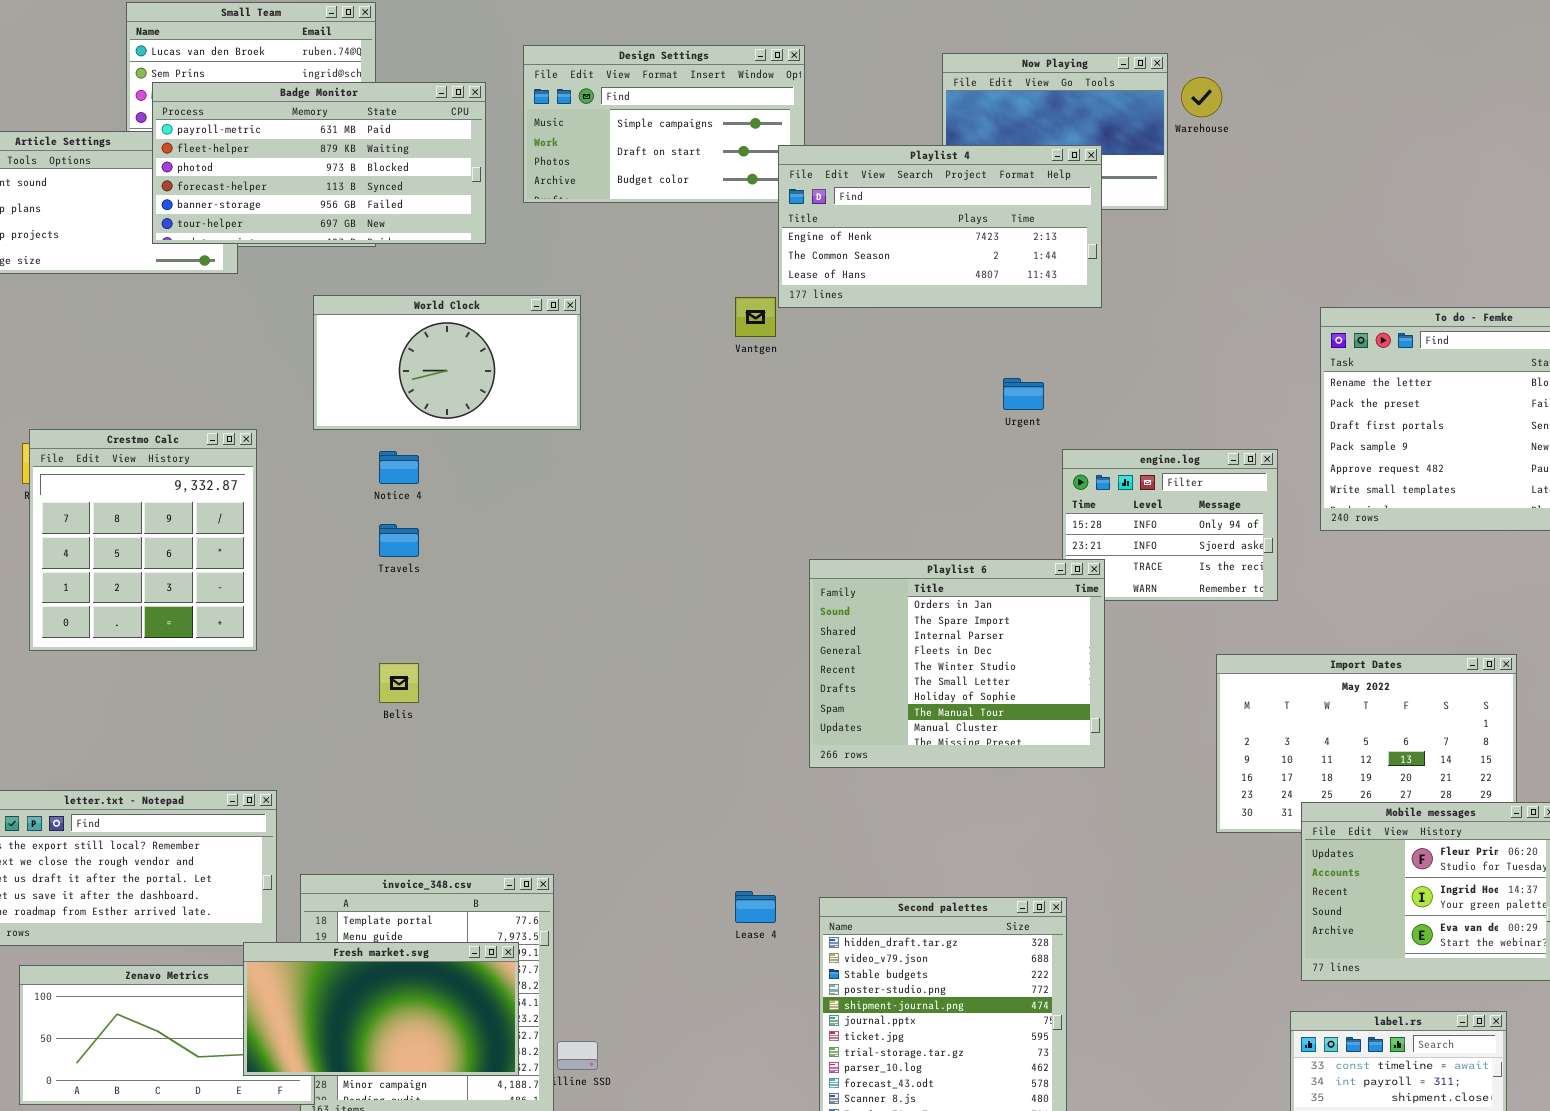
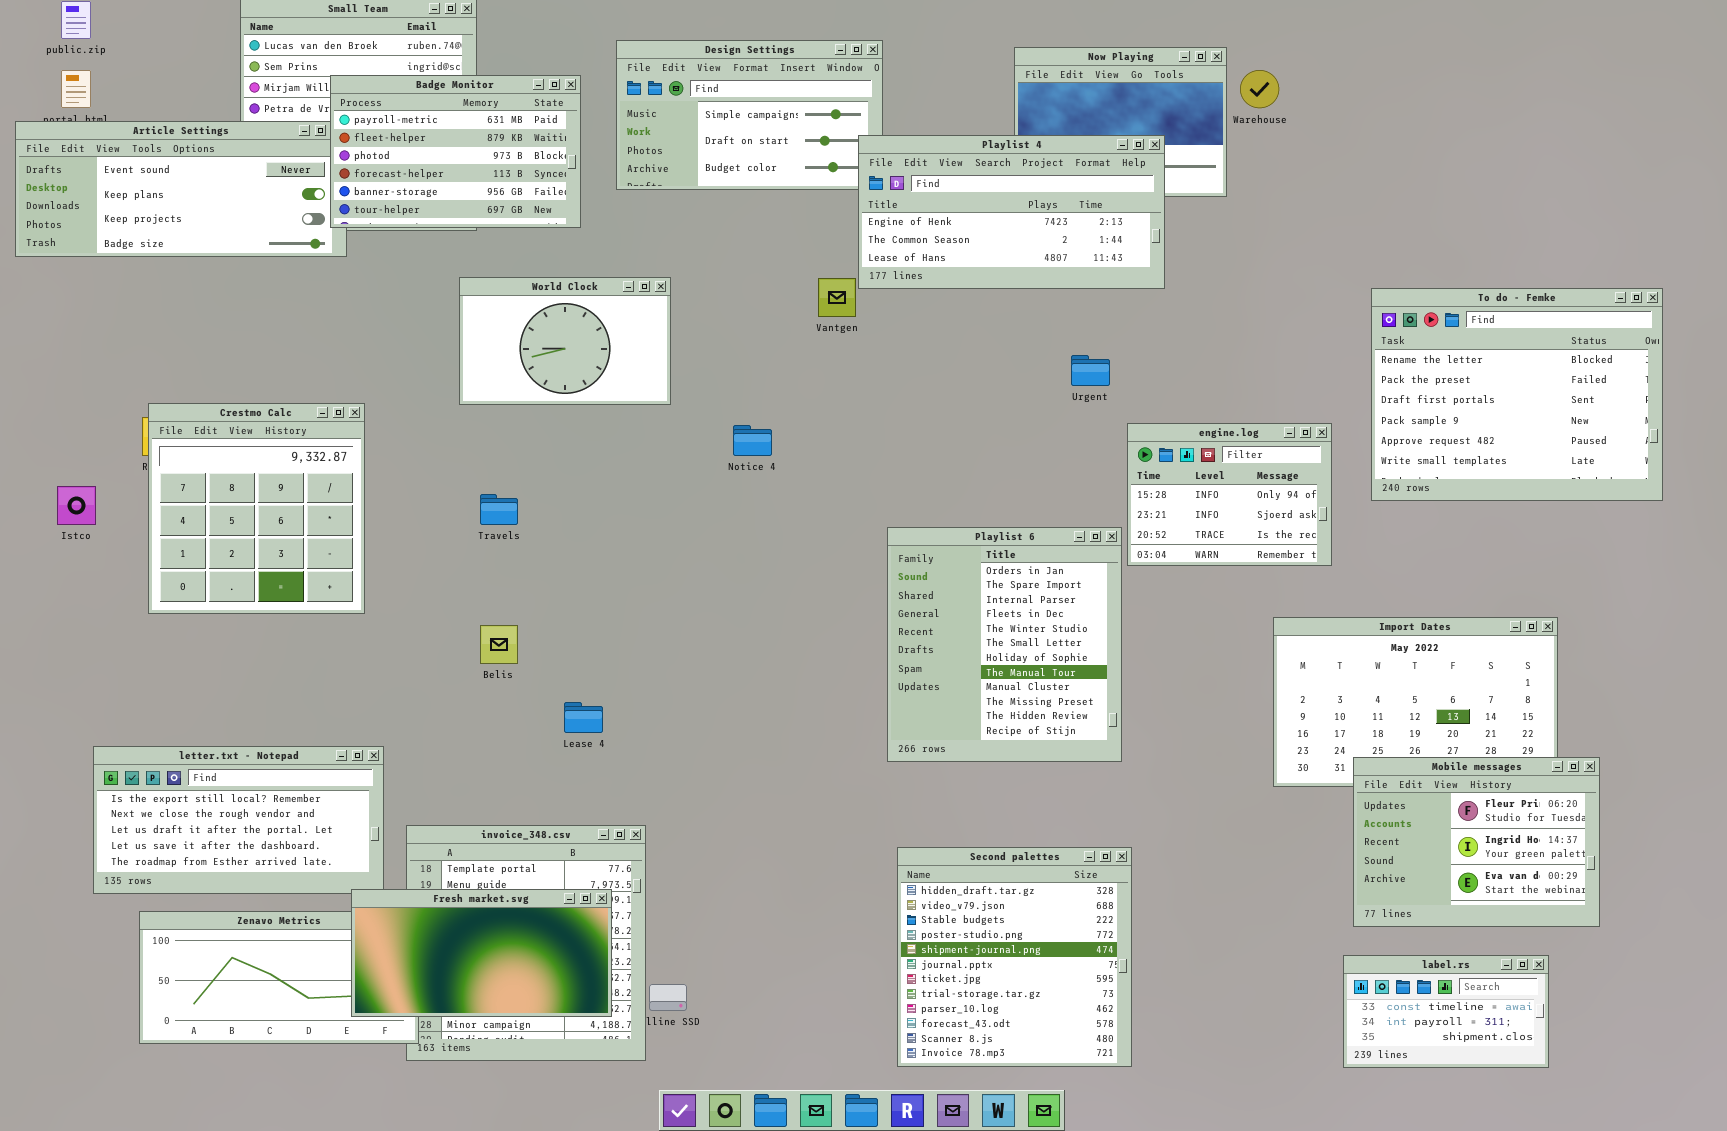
Badge Monitor: [152,82,486,244] -> [330,75,581,228], resized
World Clock: [313,295,581,430] -> [459,277,671,405], resized
Notice 4: [379,451,419,484] -> [733,425,772,456], moved
Playlist 6: [809,559,1105,768] -> [887,527,1122,762], resized
Lease 4: [735,891,776,923] -> [564,702,603,733], moved

